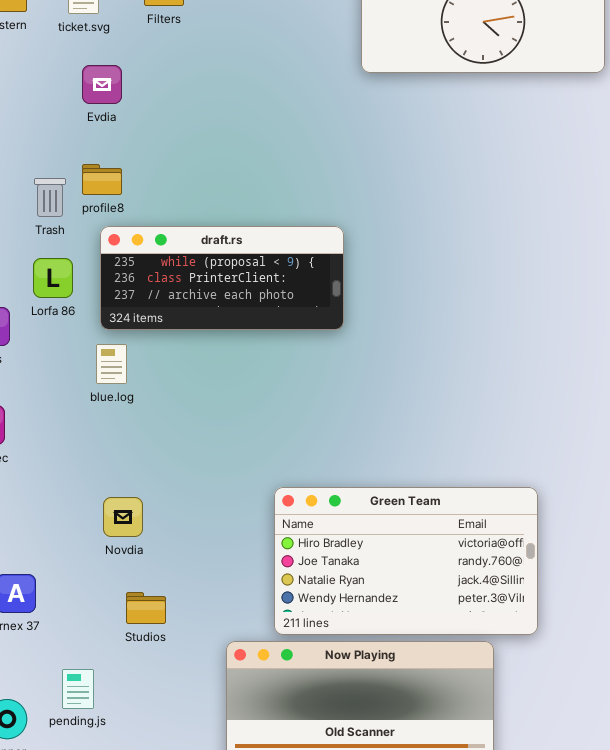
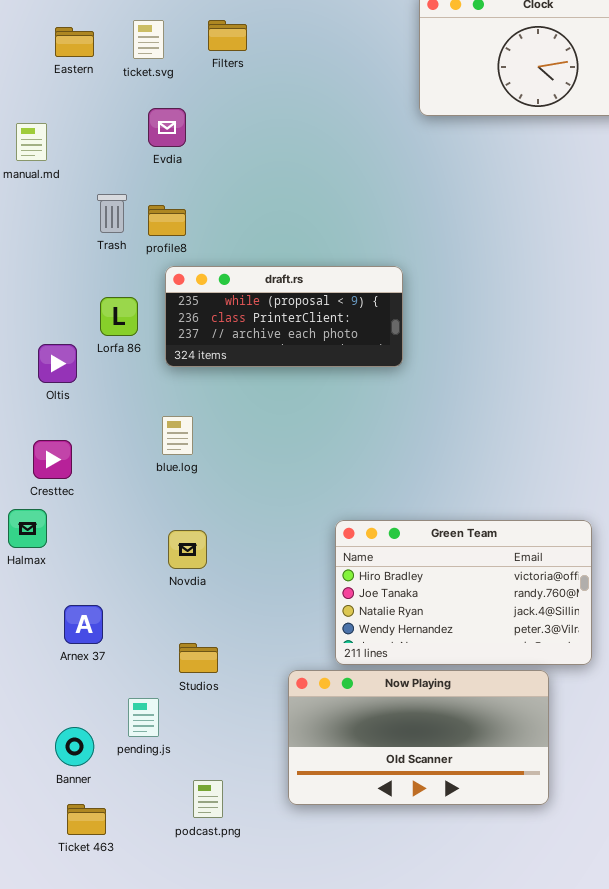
Trash: [34,178,66,217] -> [97,194,127,233], moved
blue.log: [96,344,127,384] -> [162,416,193,455], moved
Studios: [126,592,166,624] -> [179,643,218,673], moved

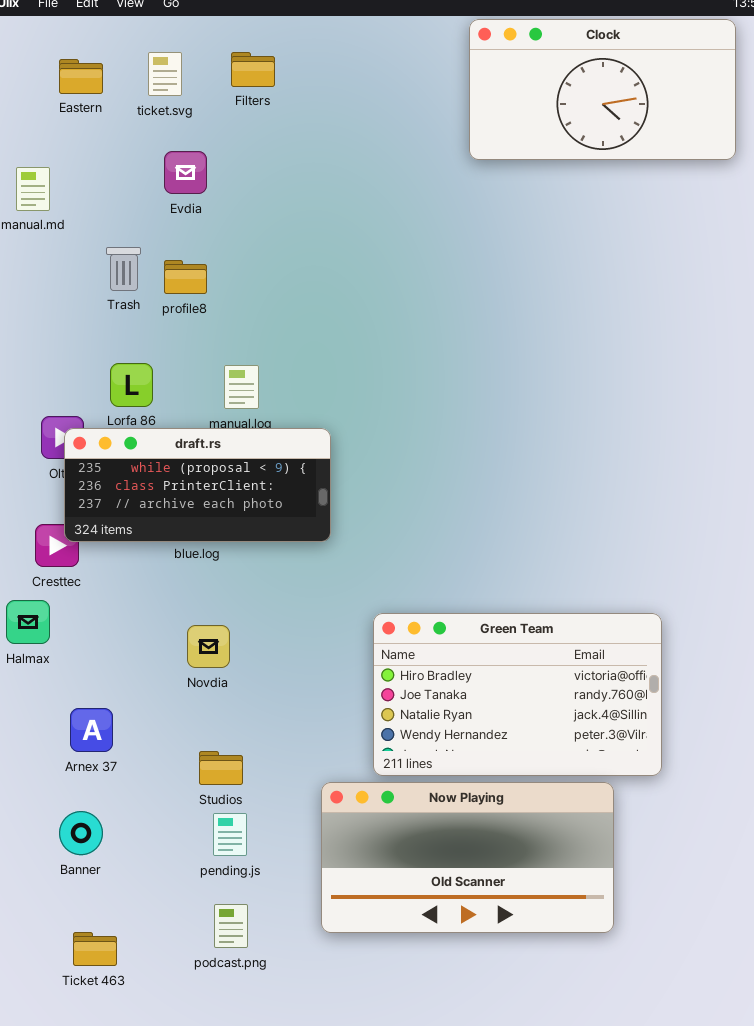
draft.rs: [165,266,403,367] -> [64,428,331,542], moved
pending.js: [128,698,159,737] -> [213,813,247,856], moved
Banner: [55,727,94,766] -> [59,811,103,855], moved

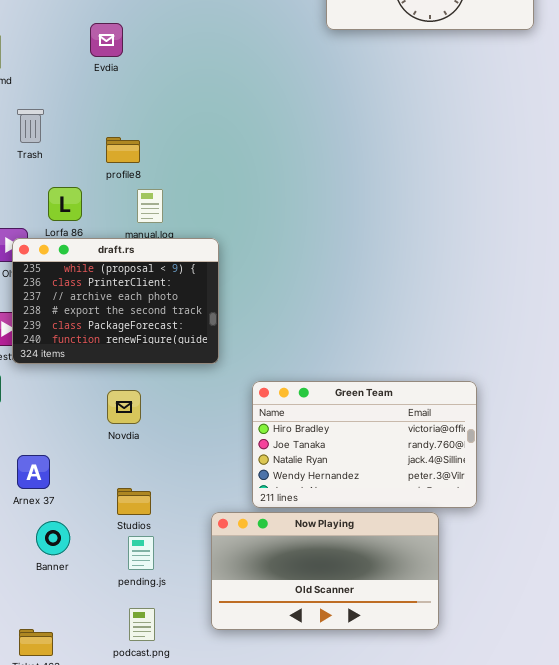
Trash: [106,247,141,291] -> [17,109,44,143], moved
profile8: [164,260,207,294] -> [106,137,140,163], moved
draft.rs: [64,428,331,542] -> [12,238,219,364], resized
Banner: [59,811,103,855] -> [36,521,70,555], moved

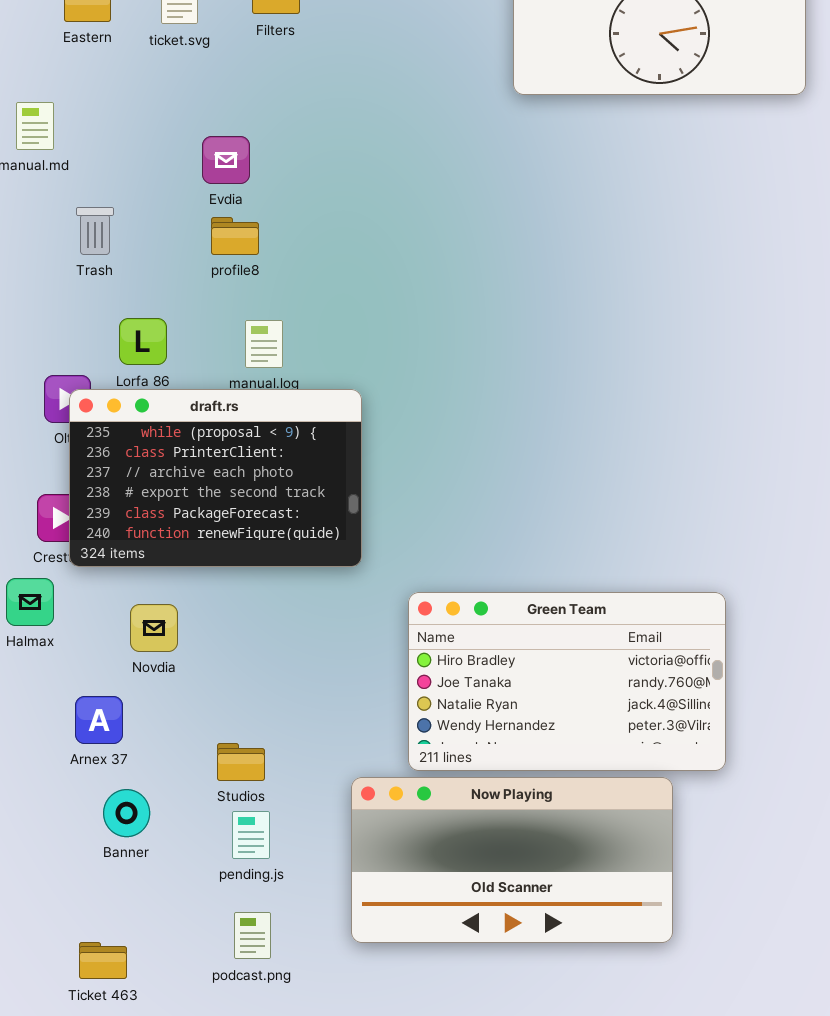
Evdia: [90,23,123,57] -> [202,136,250,184], moved
profile8: [106,137,140,163] -> [211,217,259,255], moved
Novdia: [107,390,141,424] -> [130,604,178,652], moved

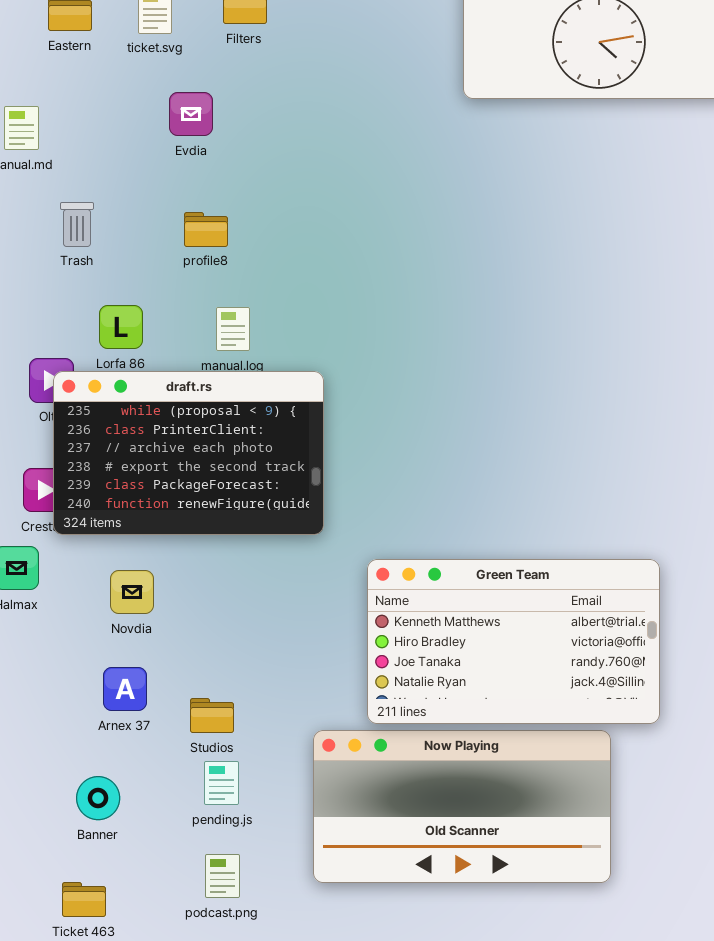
Evdia: [202,136,250,184] -> [169,92,213,136], moved
Green Team: [408,592,726,771] -> [367,559,660,724], scrolled up 1 row
Arnex 37: [75,696,123,744] -> [103,667,147,711], moved
Banner: [103,789,150,837] -> [76,776,120,820], moved

